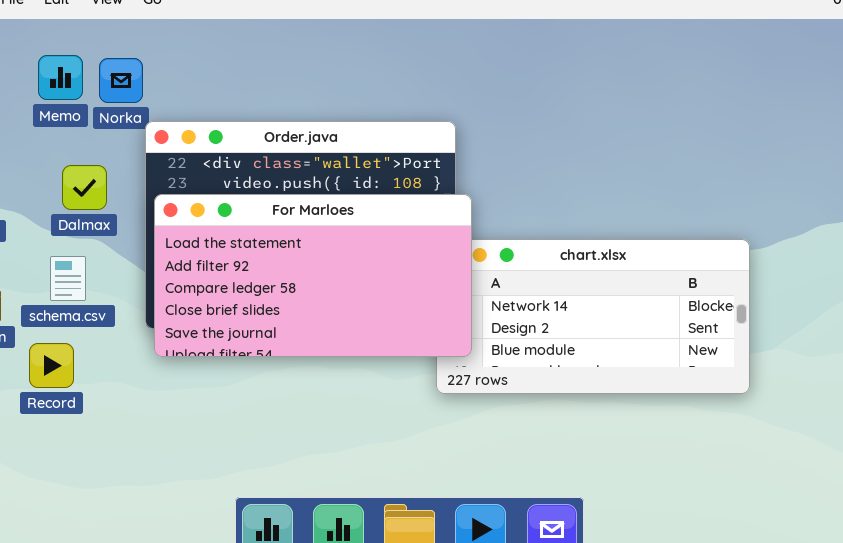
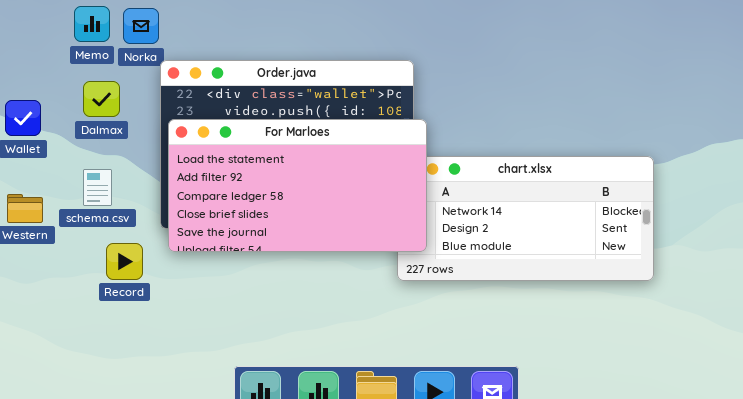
Dalmax: [62,165,107,210] -> [83,81,120,117], moved
Record: [29,343,74,388] -> [106,243,143,280], moved

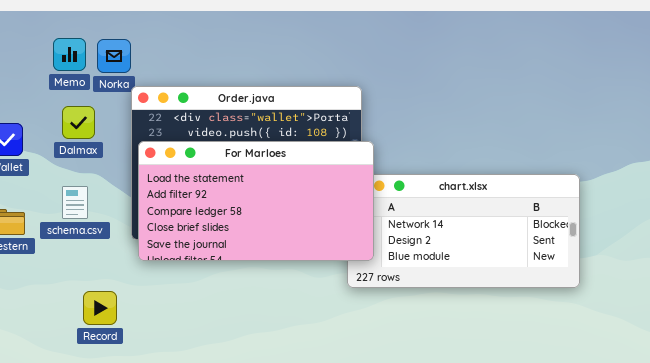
Record: [106,243,143,280] -> [83,291,117,325], moved

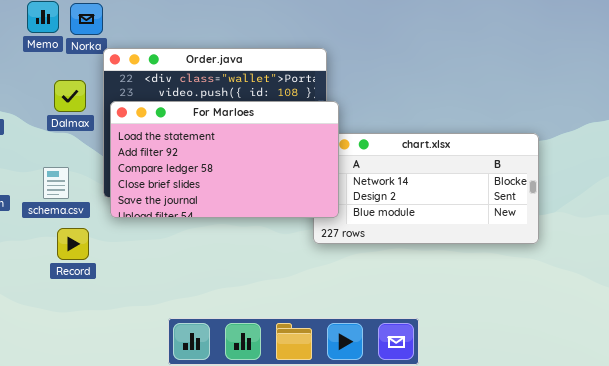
Dalmax: [62,106,95,139] -> [54,80,86,112], moved
schema.csv: [62,186,88,219] -> [43,167,69,199], moved
Record: [83,291,117,325] -> [57,228,89,260], moved

